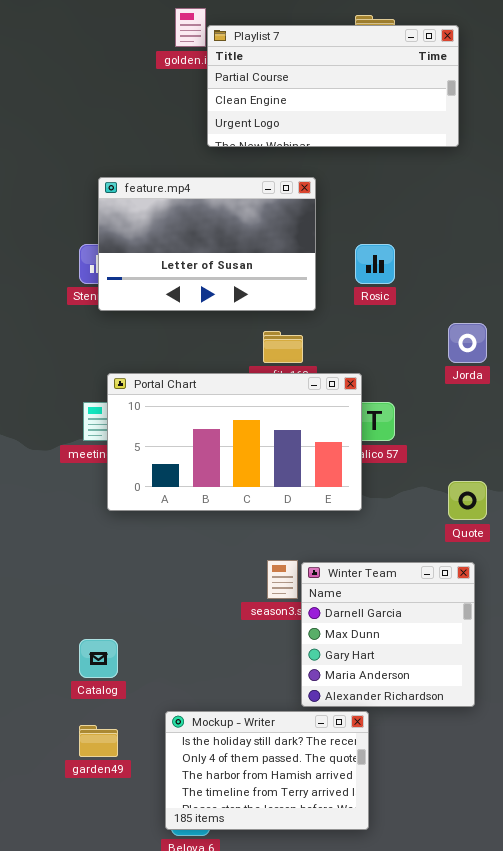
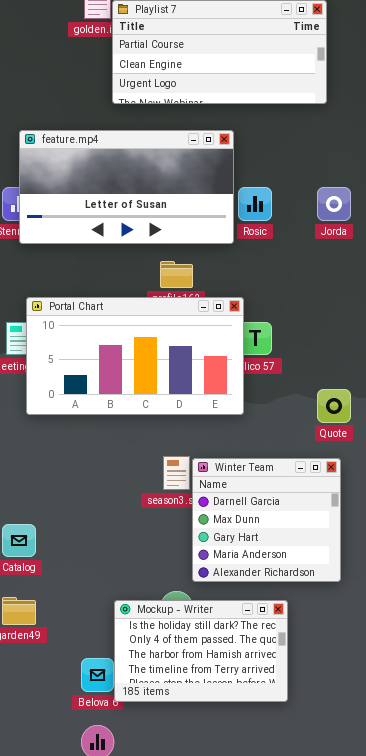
feature.mp4: [98,177,316,311] -> [19,130,234,244], resized
Jorda: [448,323,487,363] -> [317,187,351,221], moved
Mockup - Writer: [165,711,369,830] -> [114,600,288,702], moved

